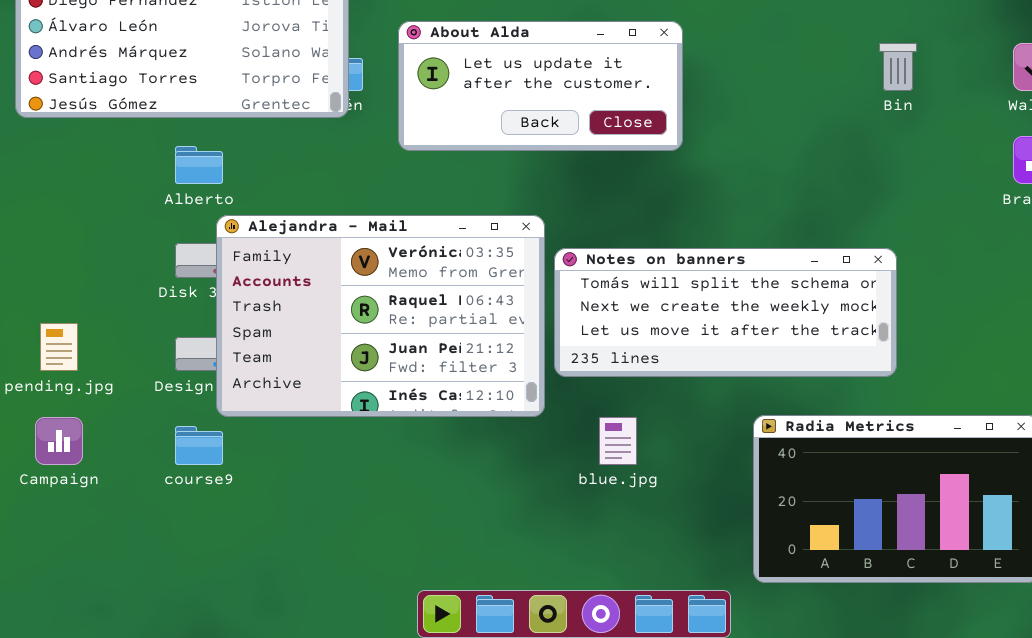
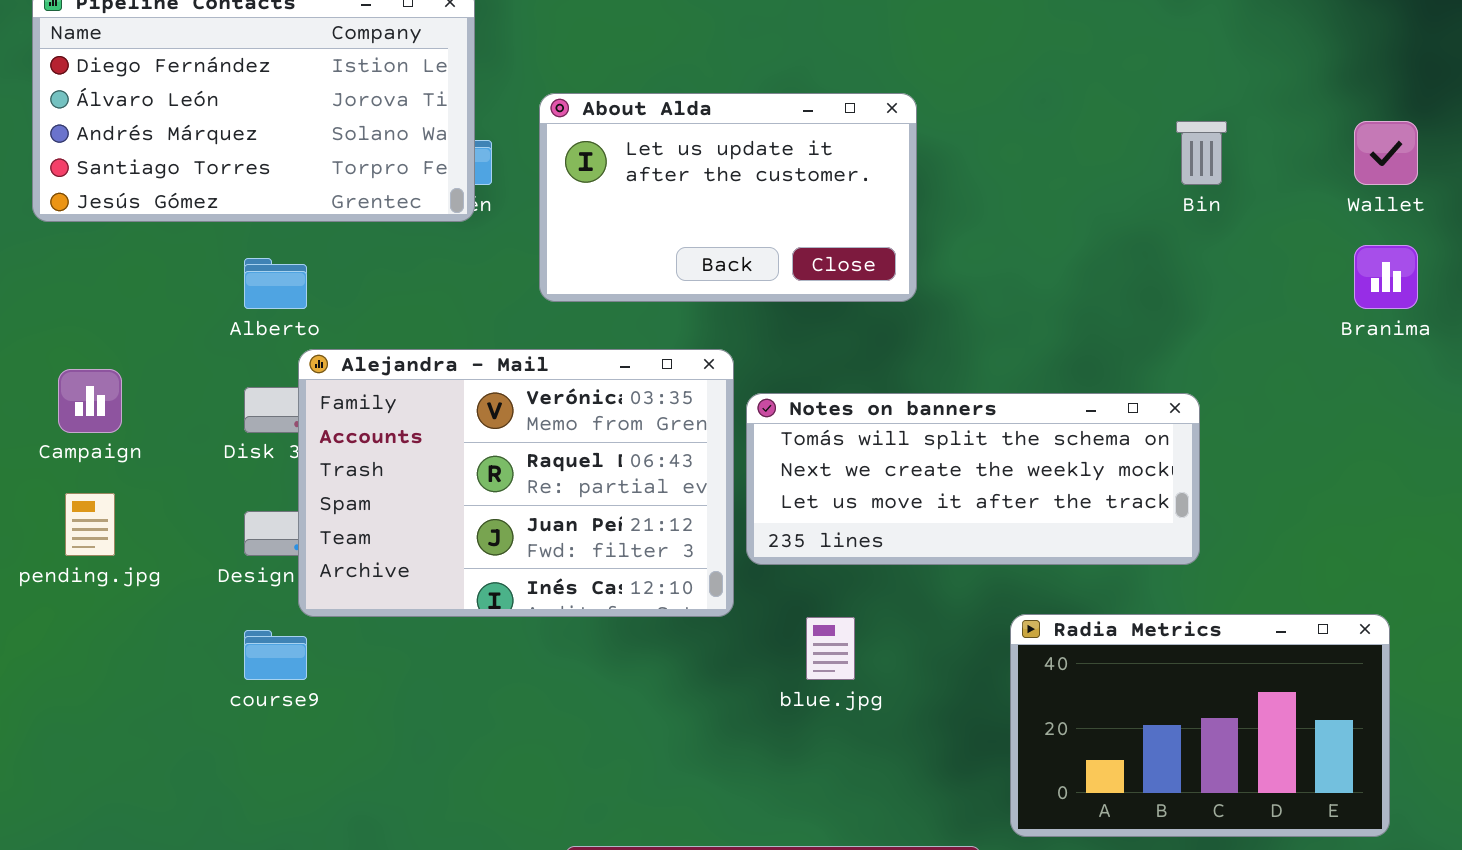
About Alda: [398,21,683,151] -> [539,93,917,302], resized
Campaign: [35,417,83,465] -> [58,369,122,433], moved

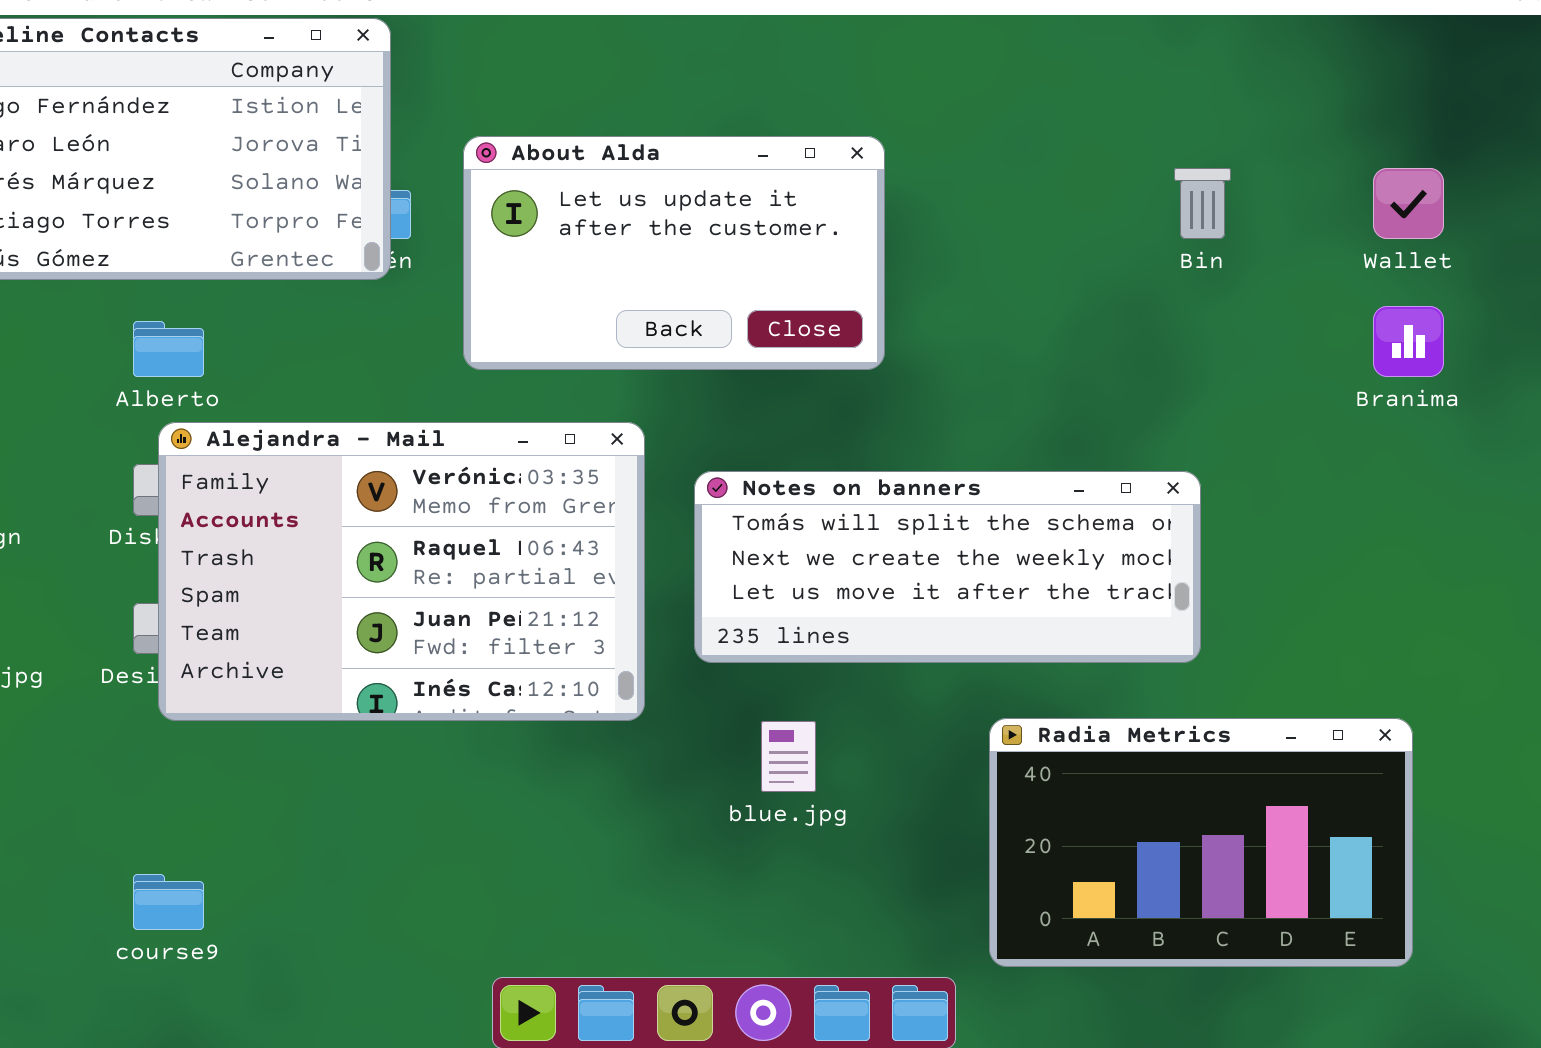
Alejandra - Mail: [298,349,734,617] -> [158,422,645,721], moved
course9: [244,630,307,680] -> [133,874,204,930], moved

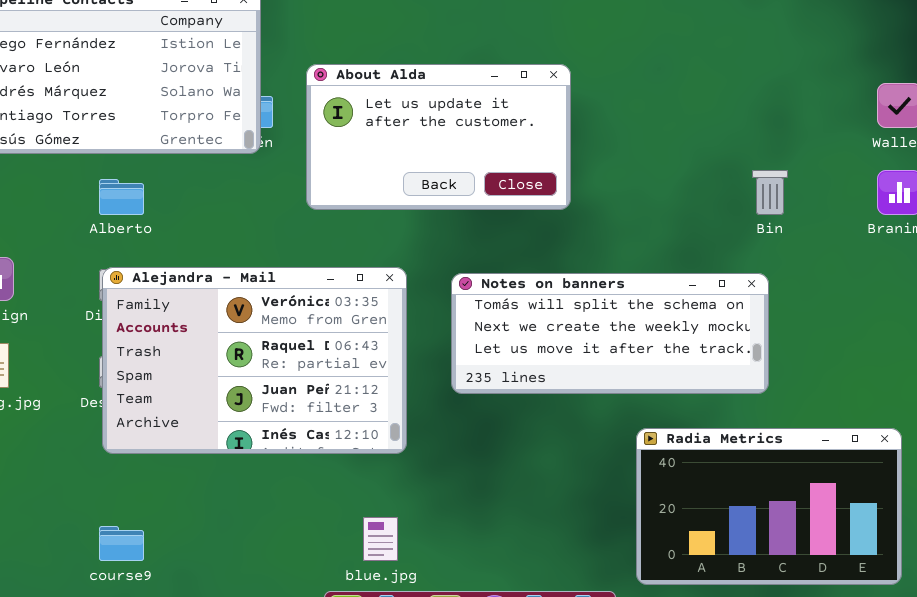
Bin: [1174,168,1231,239] -> [752,170,788,215], moved
Alejandra - Mail: [158,422,645,721] -> [102,267,407,454], moved
blue.jpg: [761,721,816,792] -> [363,517,398,561], moved

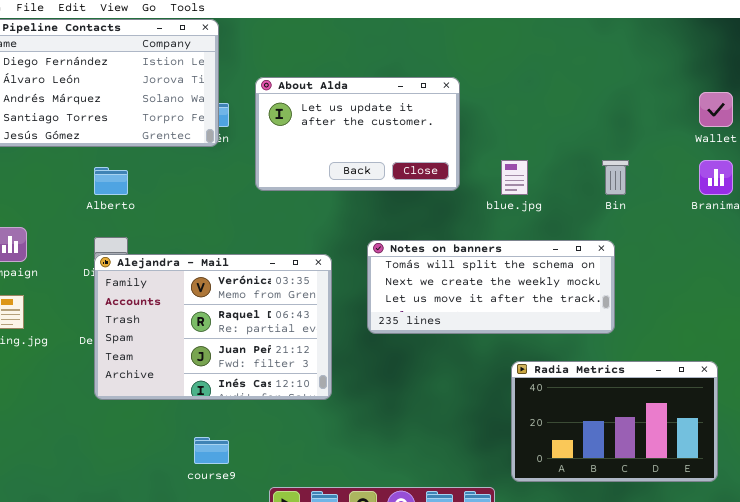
Alejandra - Mail: [102,267,407,454] -> [94,254,332,400], moved
blue.jpg: [363,517,398,561] -> [501,160,528,195], moved
course9: [99,526,144,561] -> [194,437,229,464], moved

